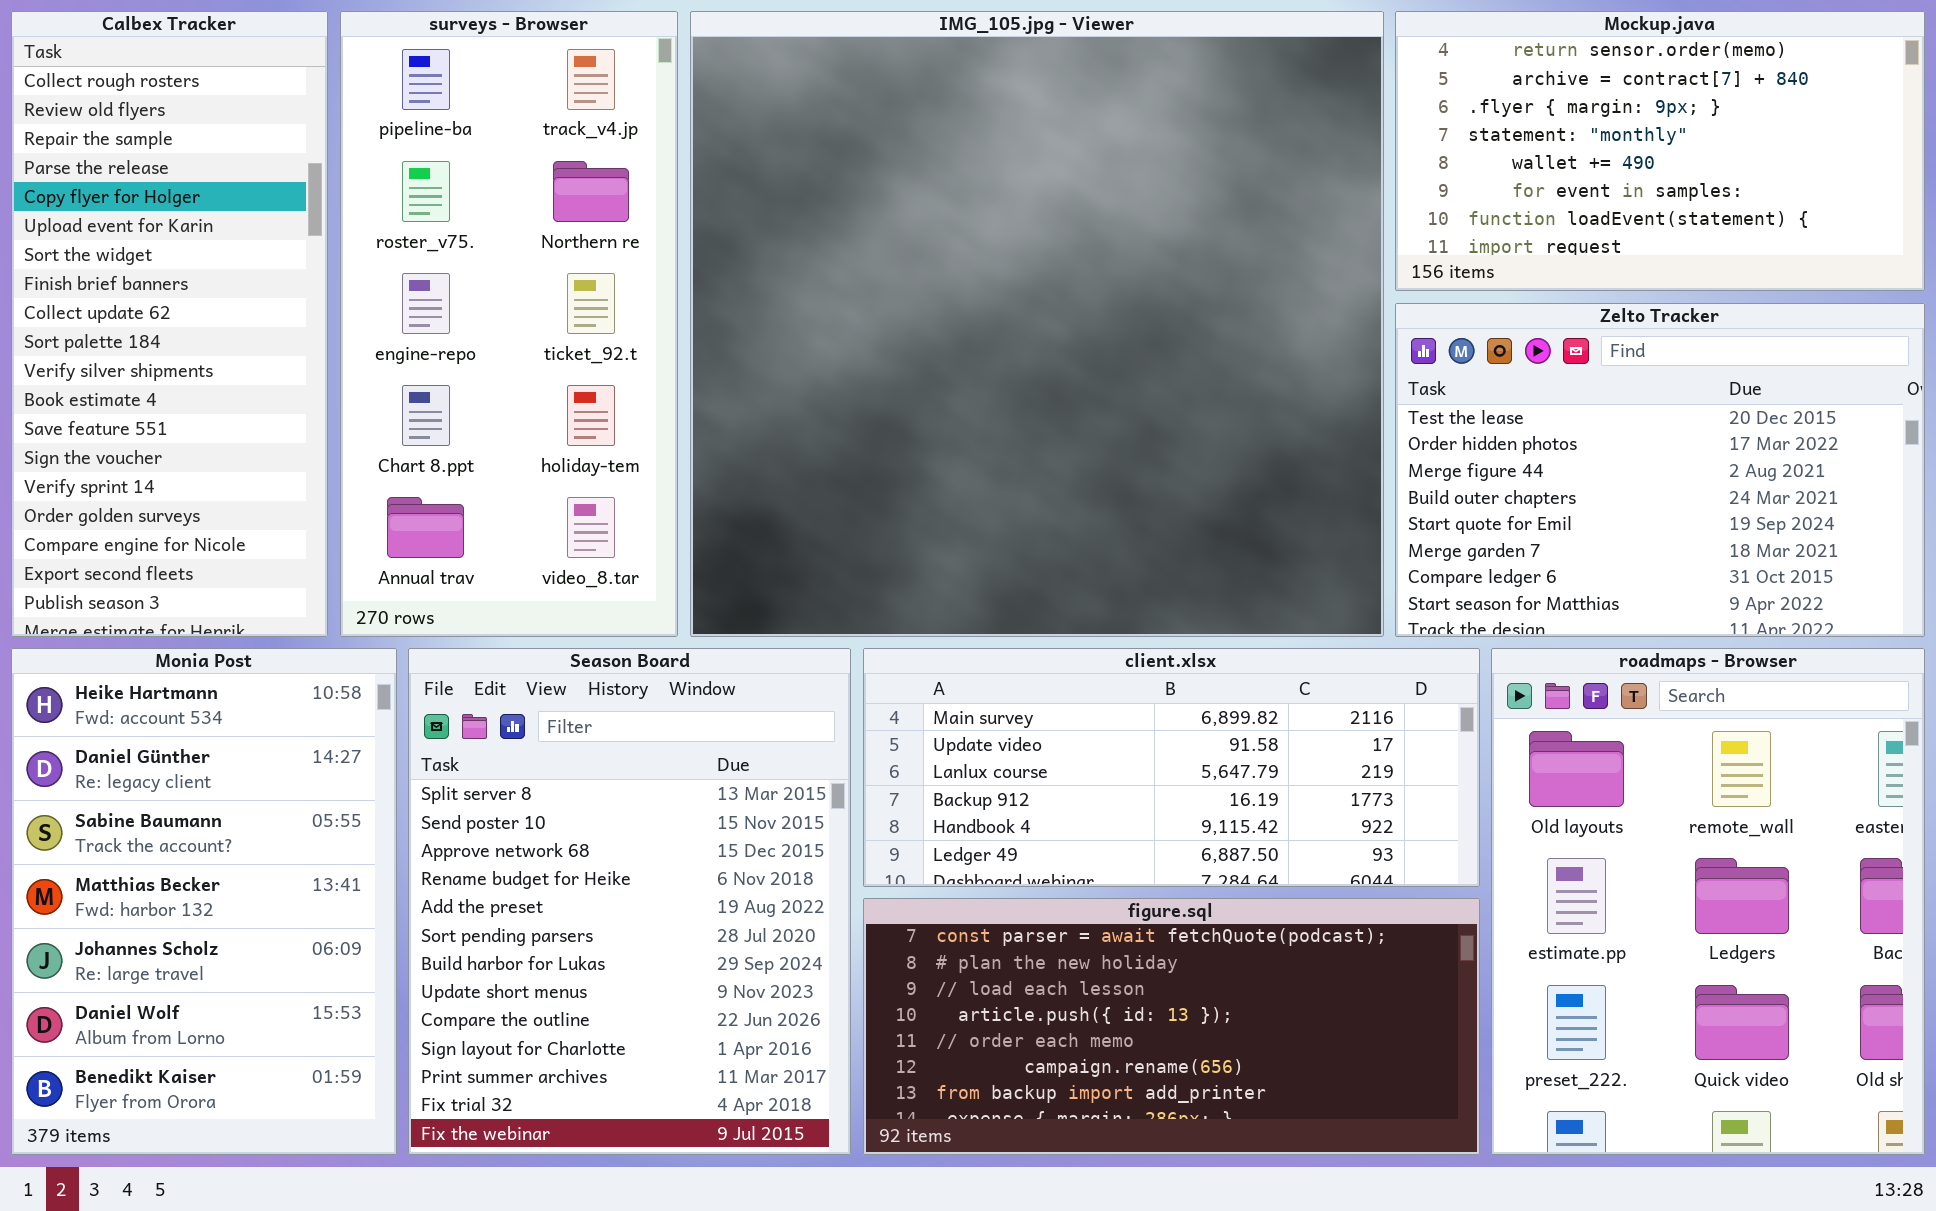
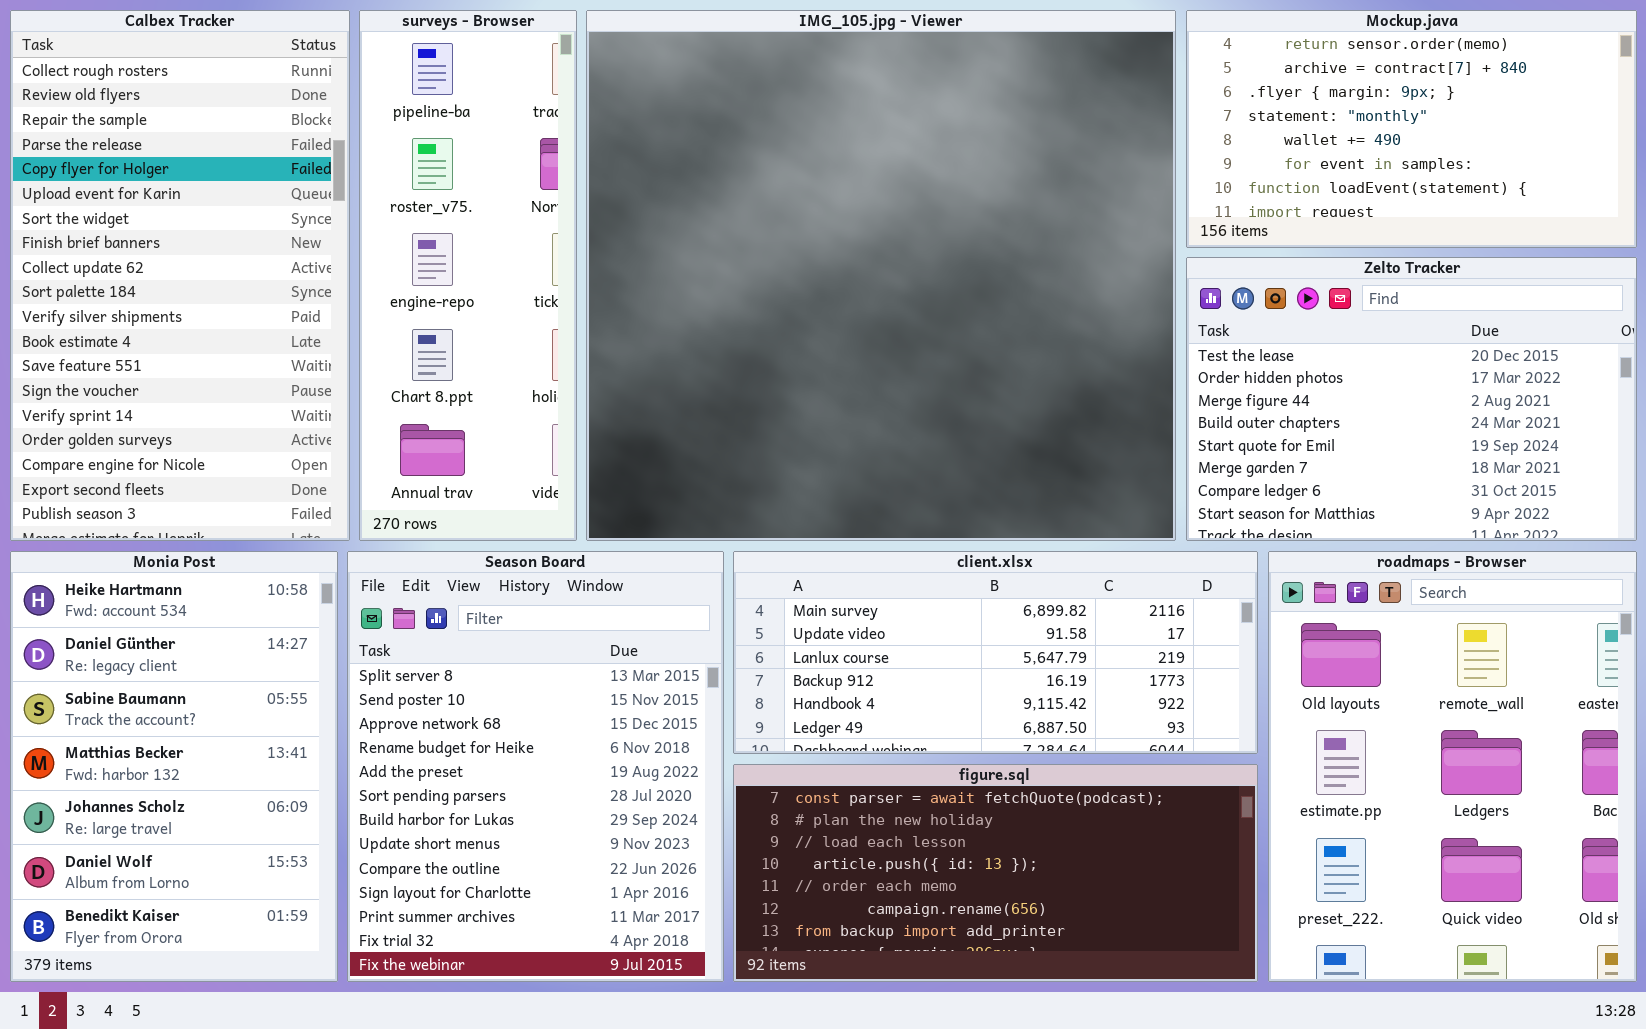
Calbex Tracker: [11,11,328,637] -> [10,10,350,541], resized
surveys - Browser: [340,11,678,637] -> [359,10,577,541], resized

